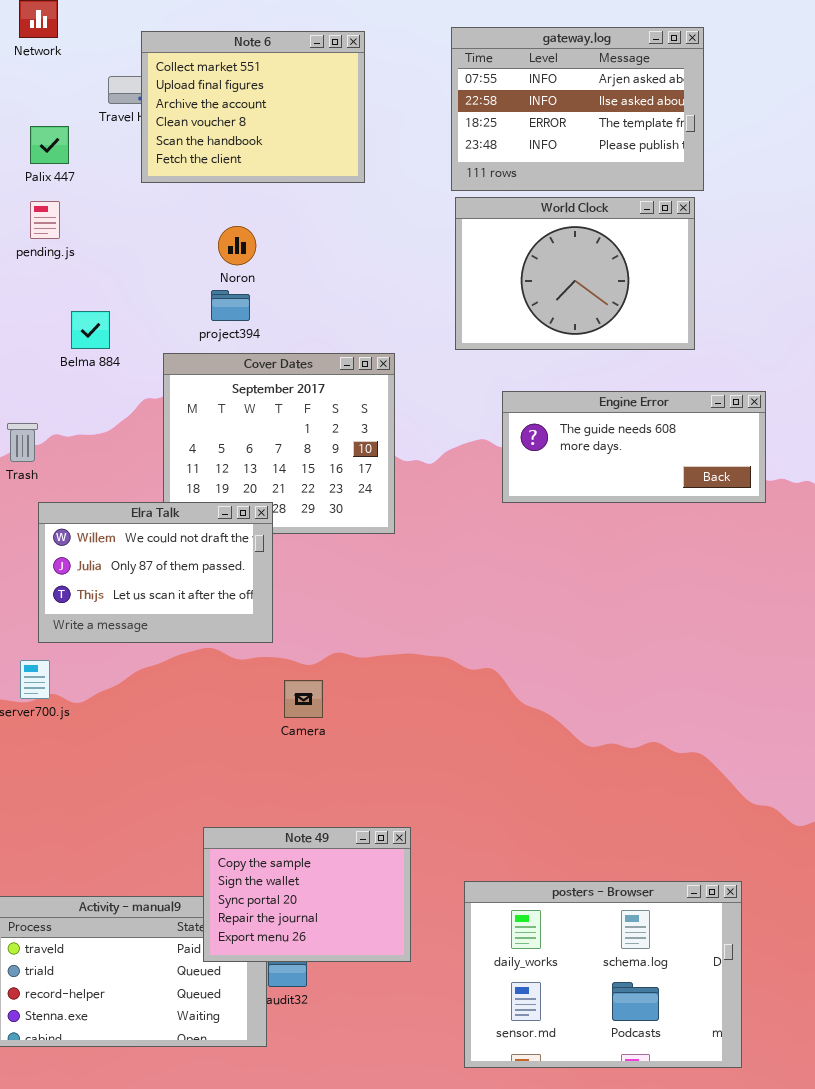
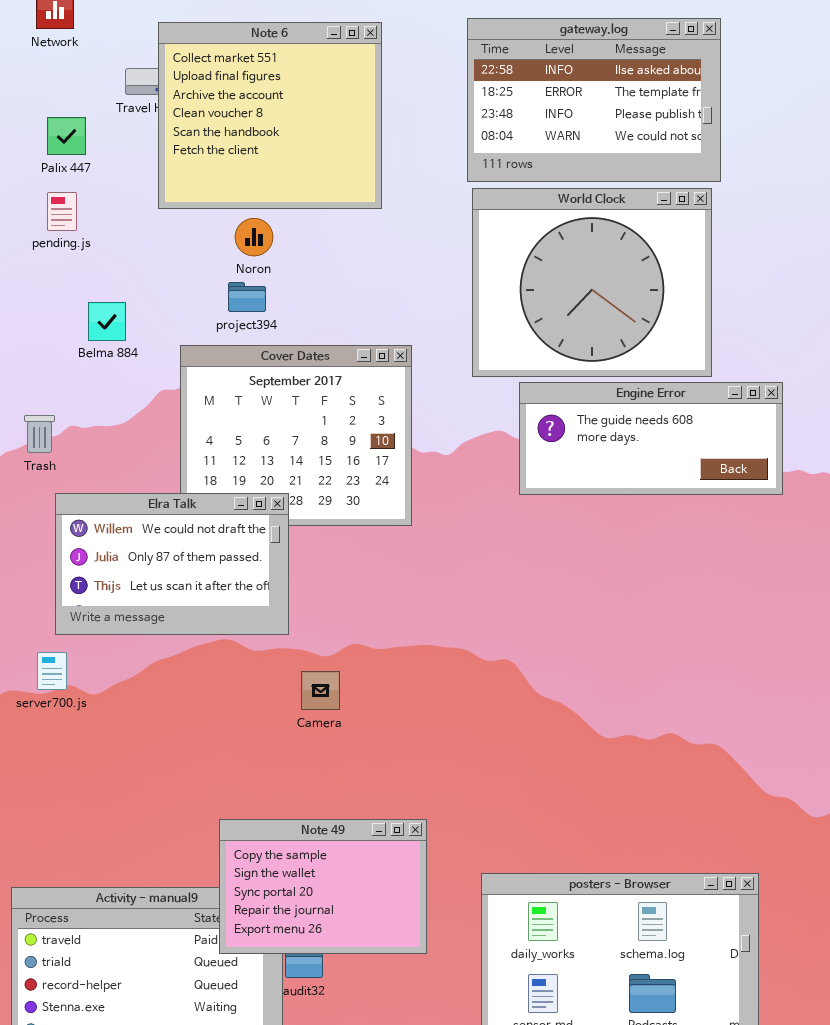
gateway.log: [451,27,704,191] -> [467,18,721,182], scrolled down 1 row
Note 6: [141,31,365,183] -> [158,22,382,209], resized
World Clock: [455,197,695,350] -> [472,188,712,377], resized

